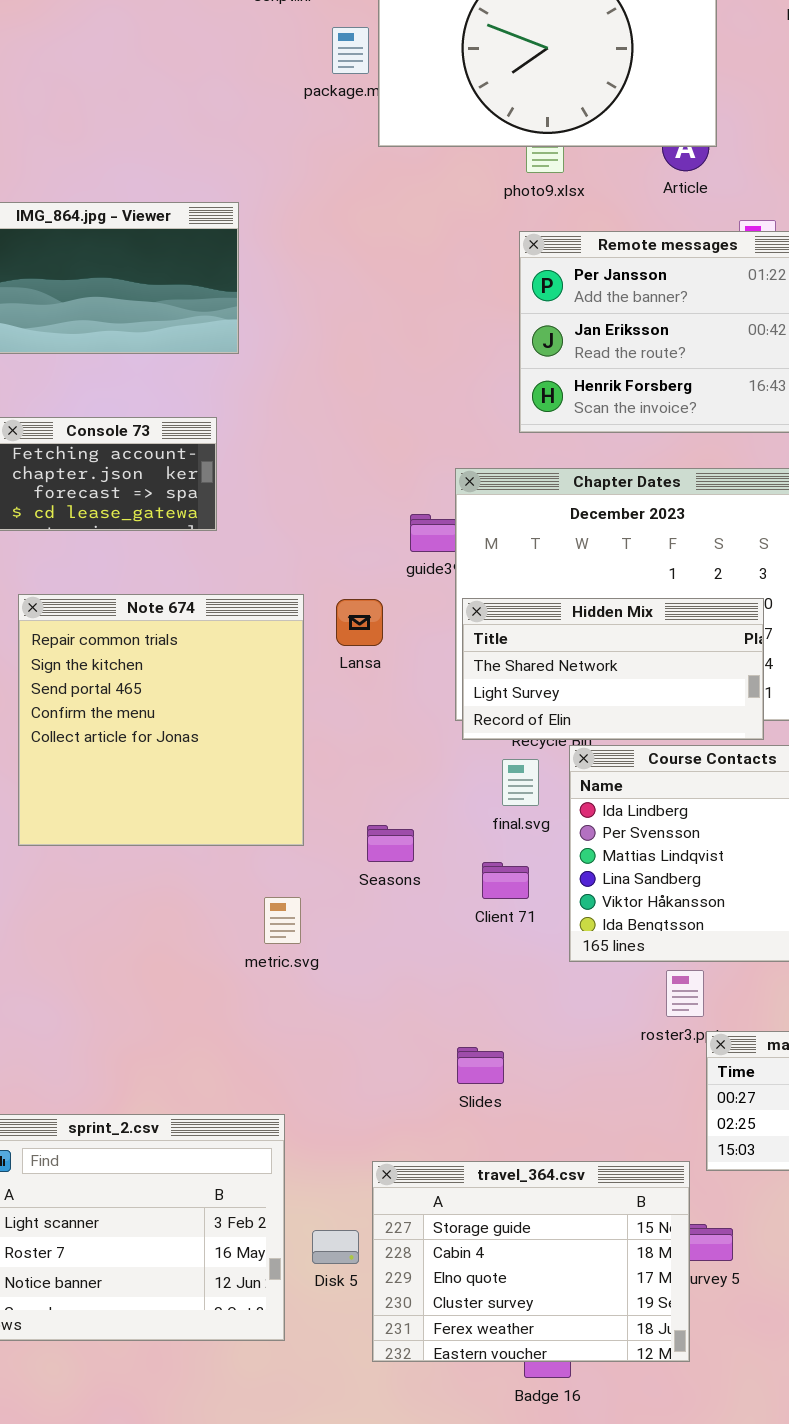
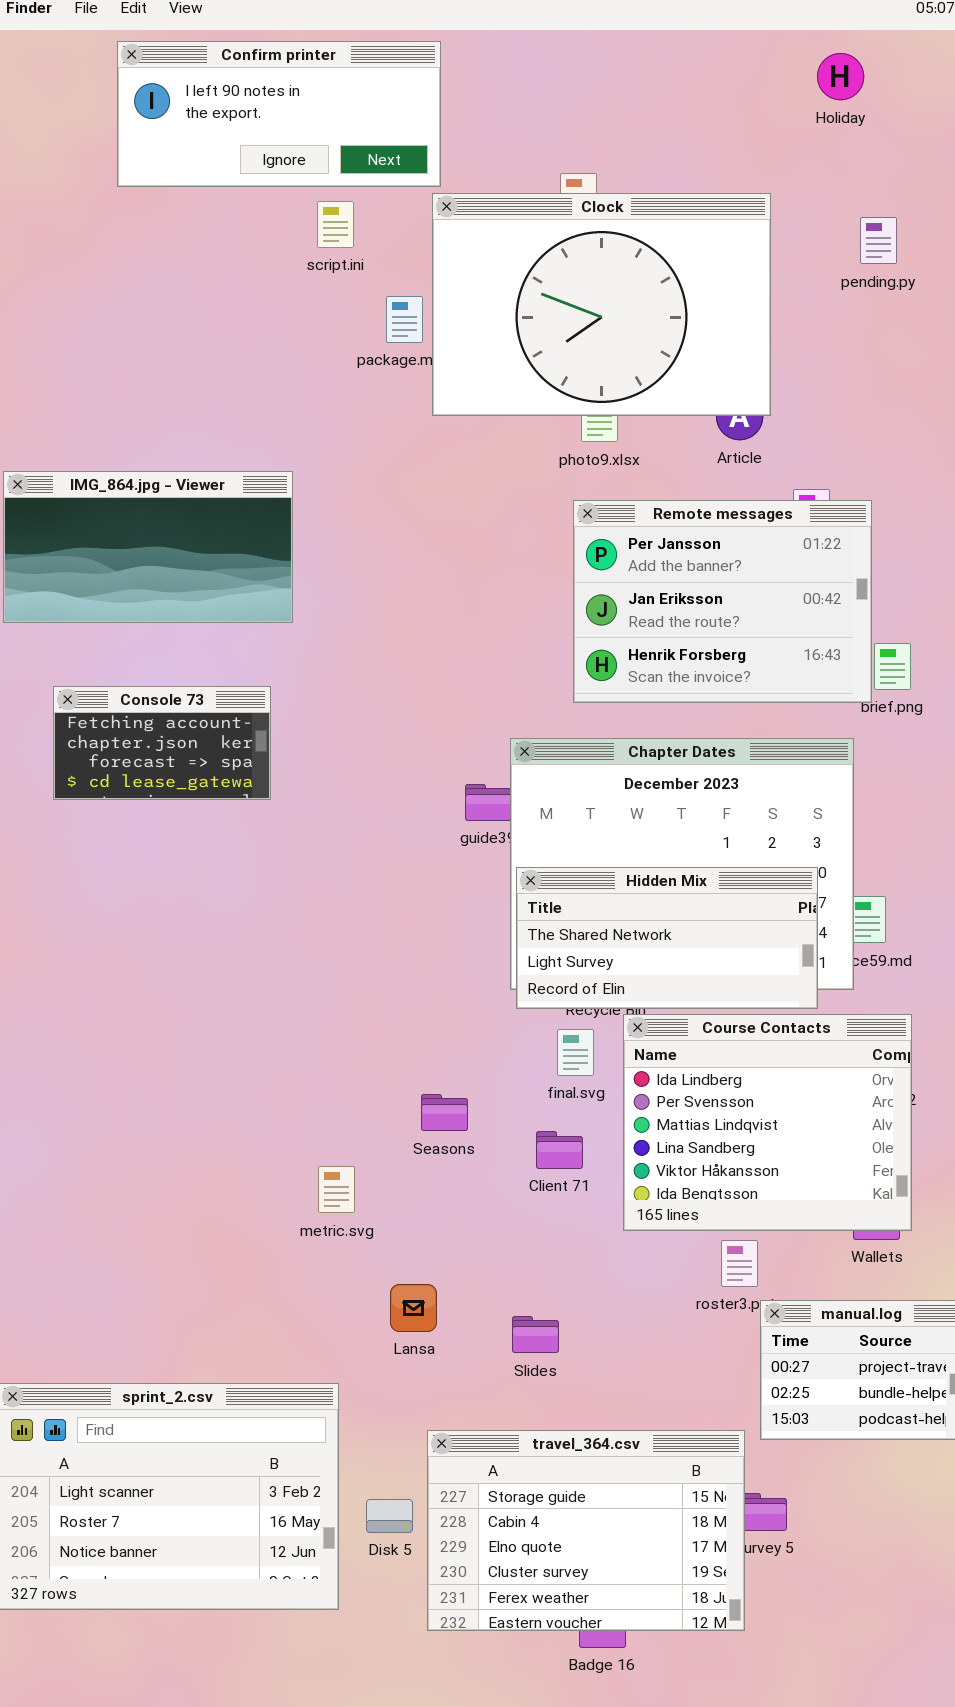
Note 674: [18,594,304,846] -> none, closed
Lansa: [336,599,383,646] -> [390,1284,437,1332], moved

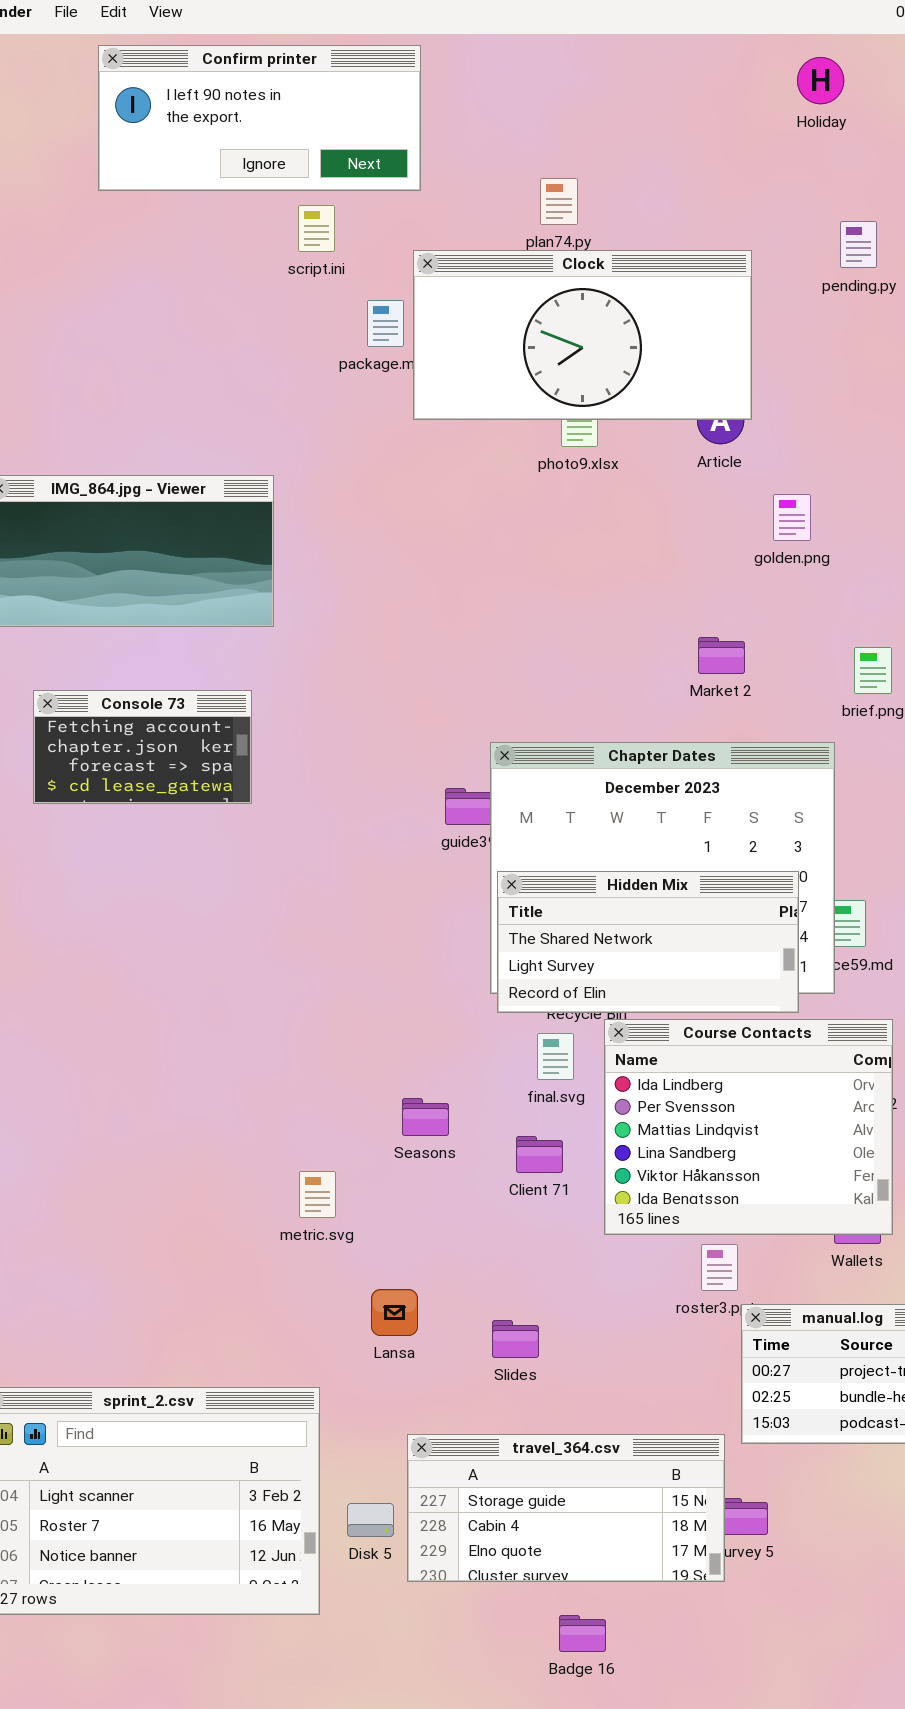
Clock: [432,193,771,416] -> [413,250,752,420], resized
Remote messages: [573,500,872,703] -> none, closed
travel_364.csv: [427,1430,745,1631] -> [407,1434,725,1582], resized

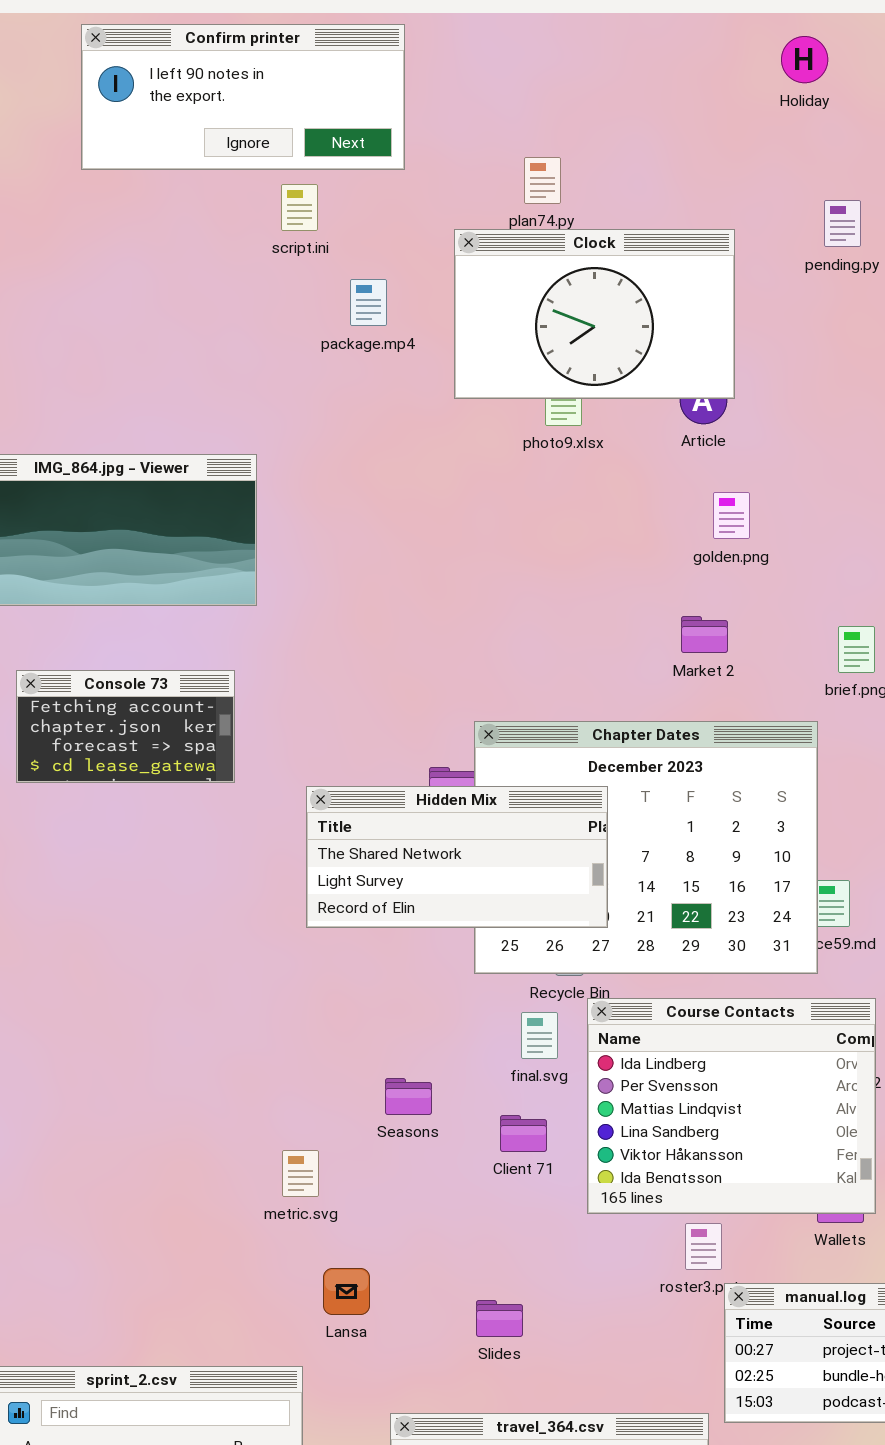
Clock: [413,250,752,420] -> [454,229,735,399], resized
golden.png: [773,494,811,541] -> [713,492,750,539], moved
Hidden Mix: [497,871,799,1013] -> [306,786,608,928], moved
Lansa: [371,1289,418,1336] -> [323,1268,370,1315], moved

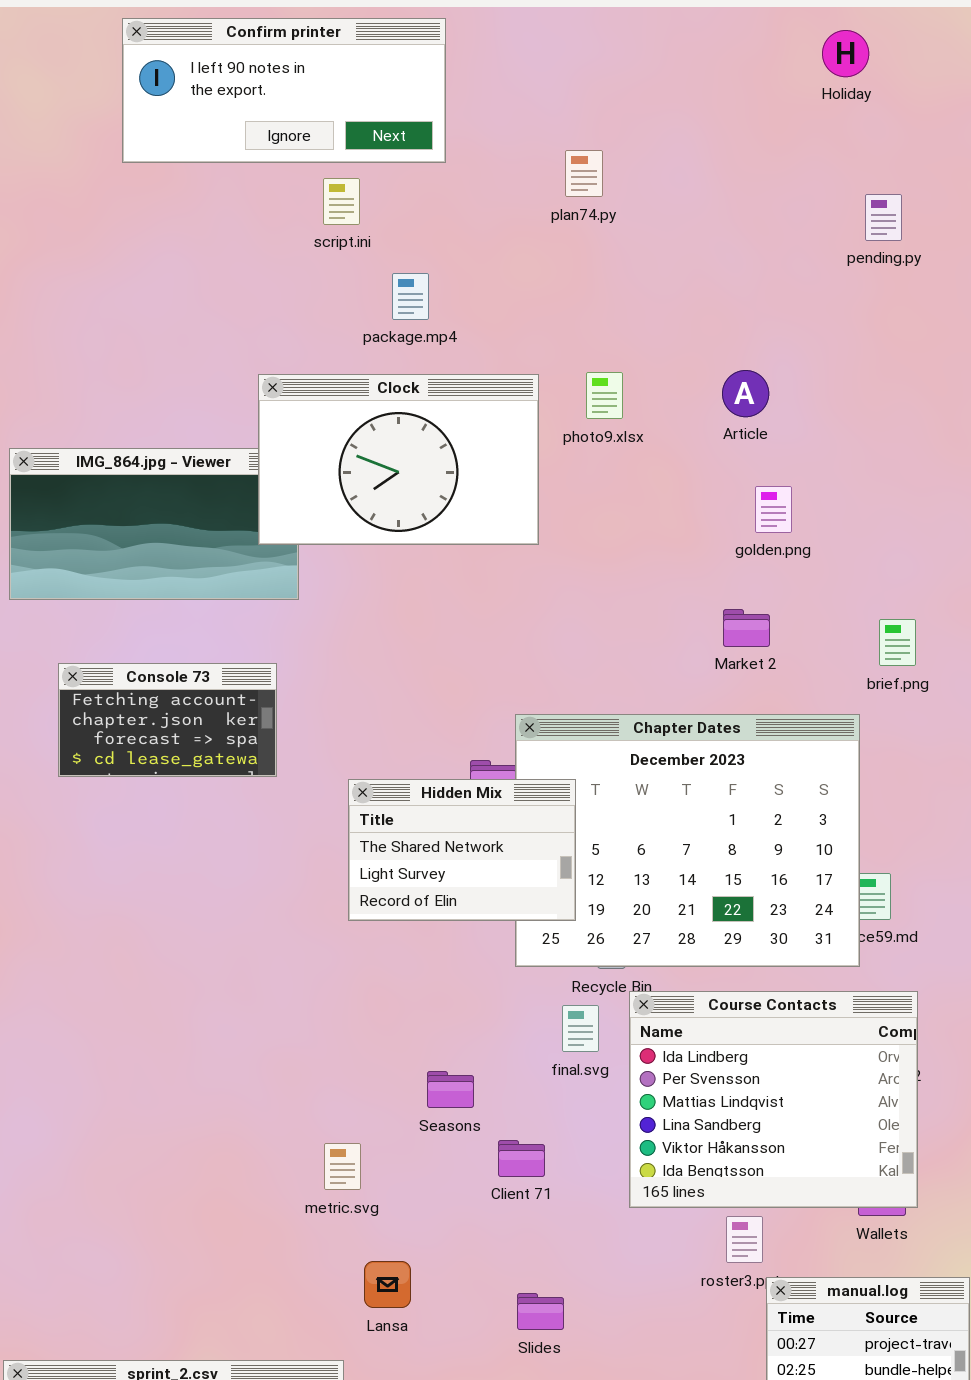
Clock: [454,229,735,399] -> [258,374,539,545], moved
Hidden Mix: [306,786,608,928] -> [348,779,576,921], resized
Client 71: [500,1115,547,1152] -> [498,1140,545,1177], moved

